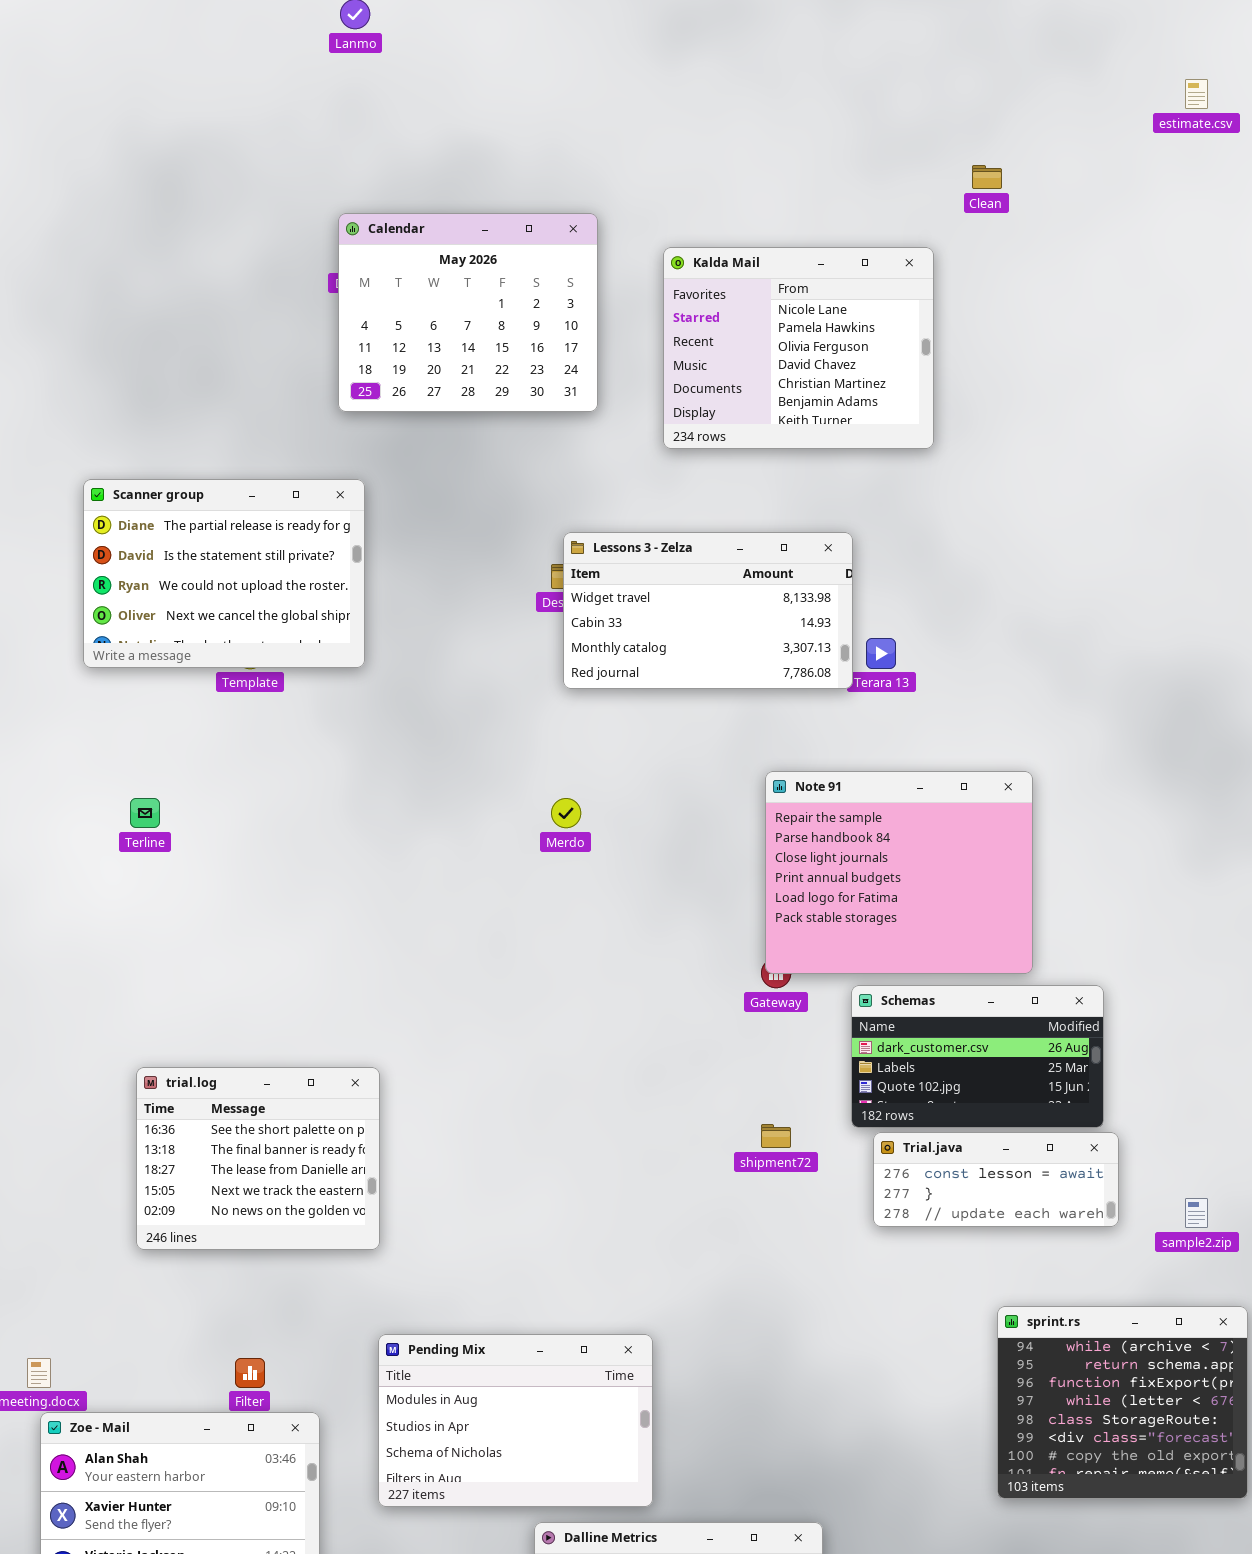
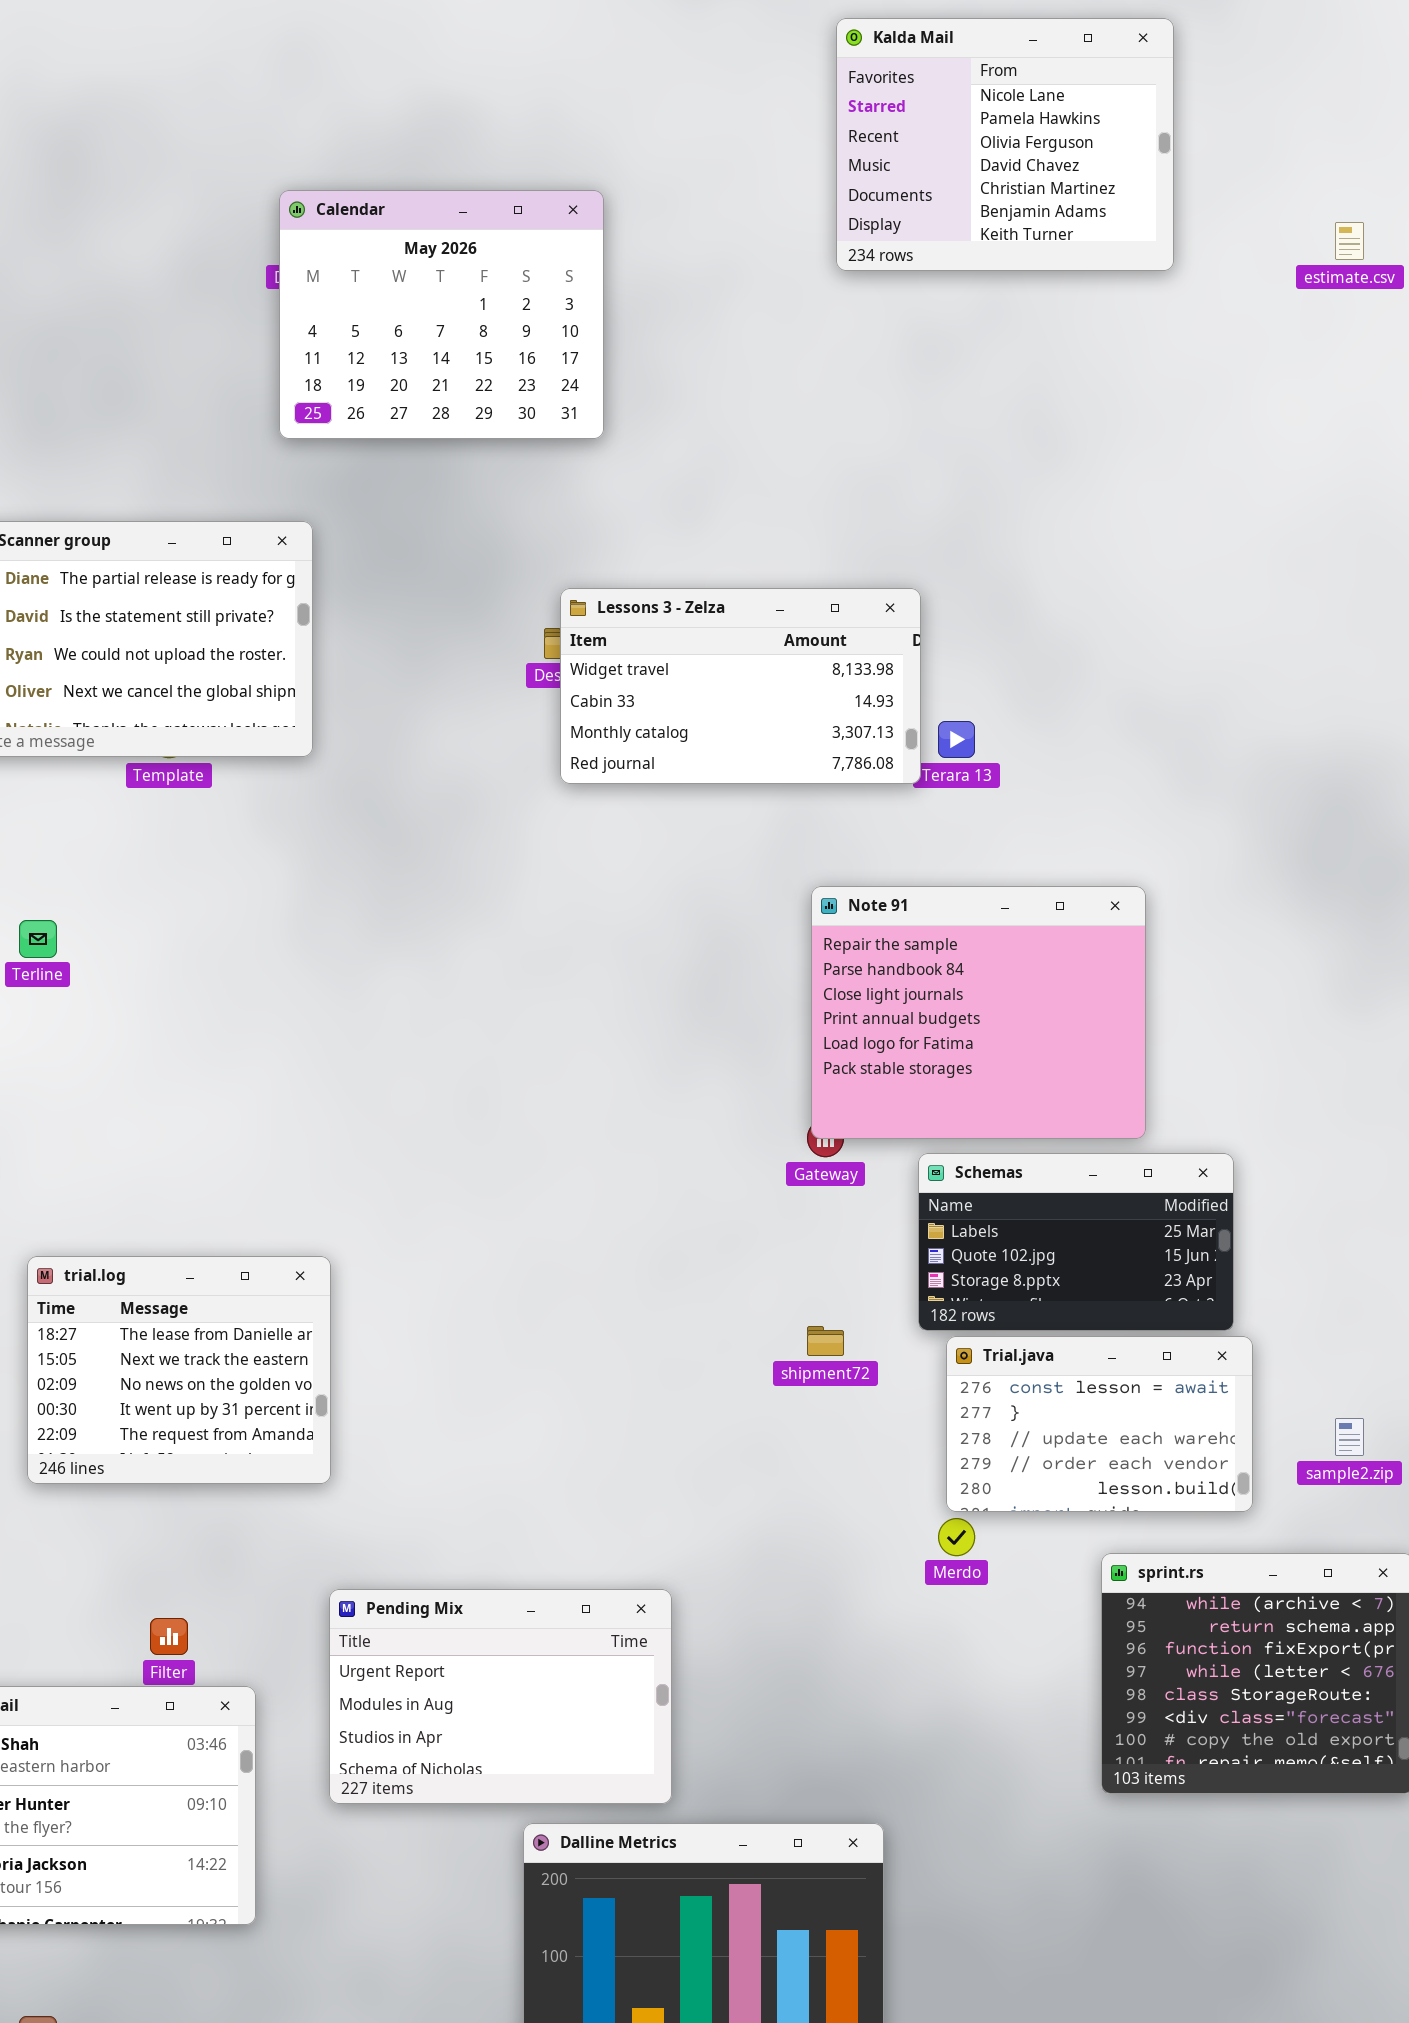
estimate.csv: [1185,79,1208,109] -> [1335,222,1364,260], moved
Kalda Mail: [663,247,934,449] -> [836,18,1174,271], moved
Merdo: [551,798,581,828] -> [938,1518,975,1556], moved
Schemas: [851,985,1104,1128] -> [918,1153,1234,1331], scrolled down 1 row
trial.log: [136,1067,380,1250] -> [27,1256,331,1484], scrolled down 2 rows
Trial.java: [873,1132,1119,1227] -> [946,1336,1253,1512], resized
Pending Mix: [378,1334,653,1507] -> [329,1589,672,1804], scrolled up 1 row

